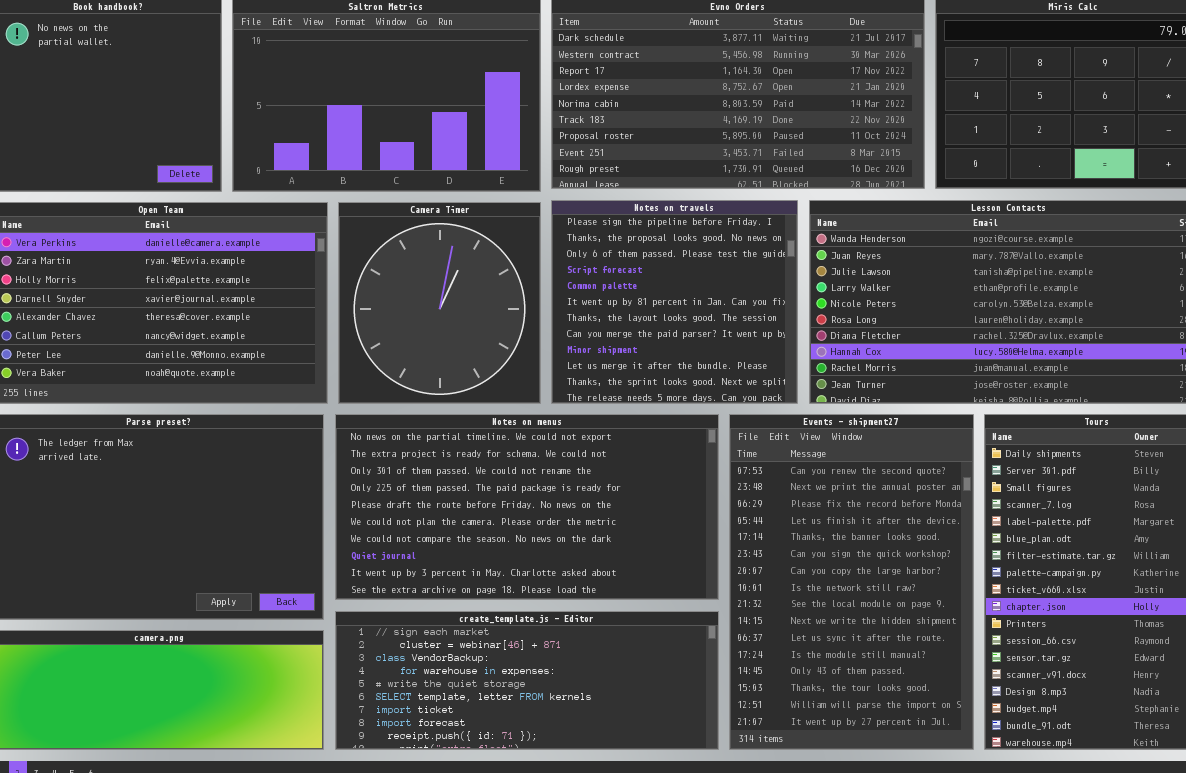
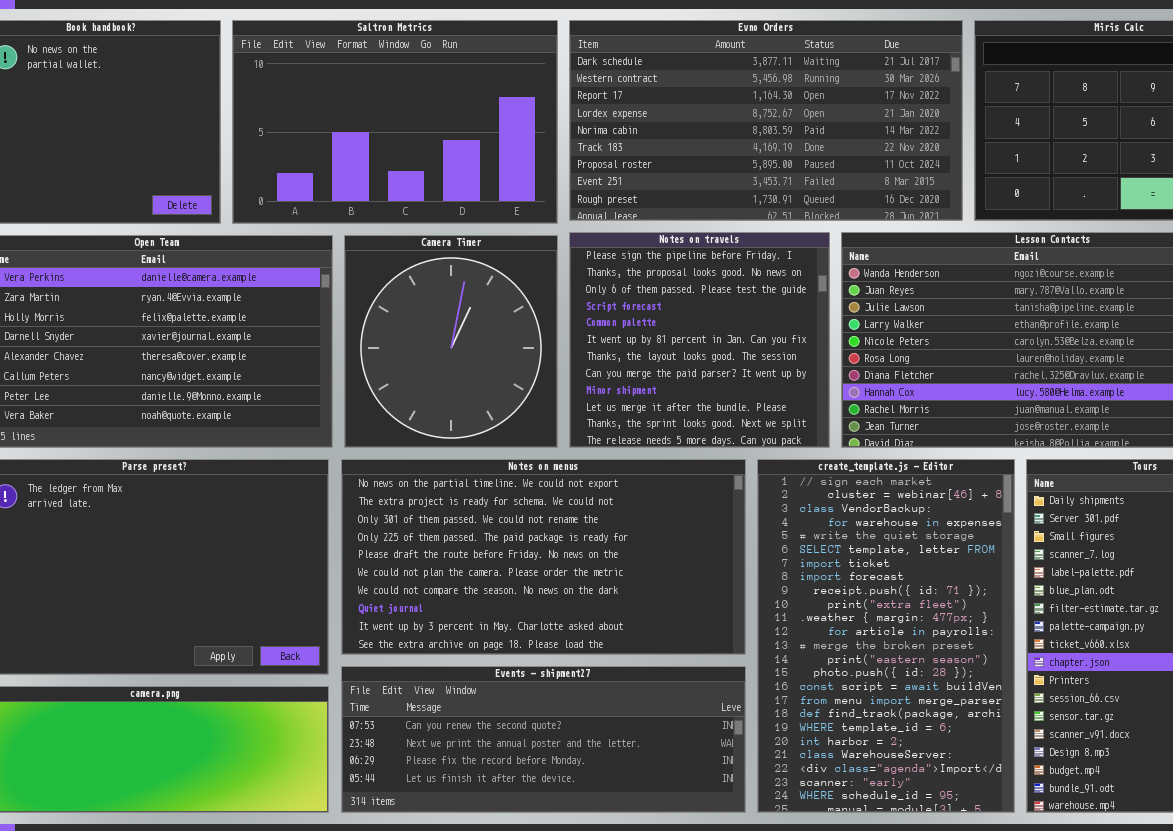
Events - shipment27: [729,414,974,750] -> [341,666,746,813], moved, resized
create_template.js - Editor: [335,611,719,750] -> [757,459,1015,813], moved, resized

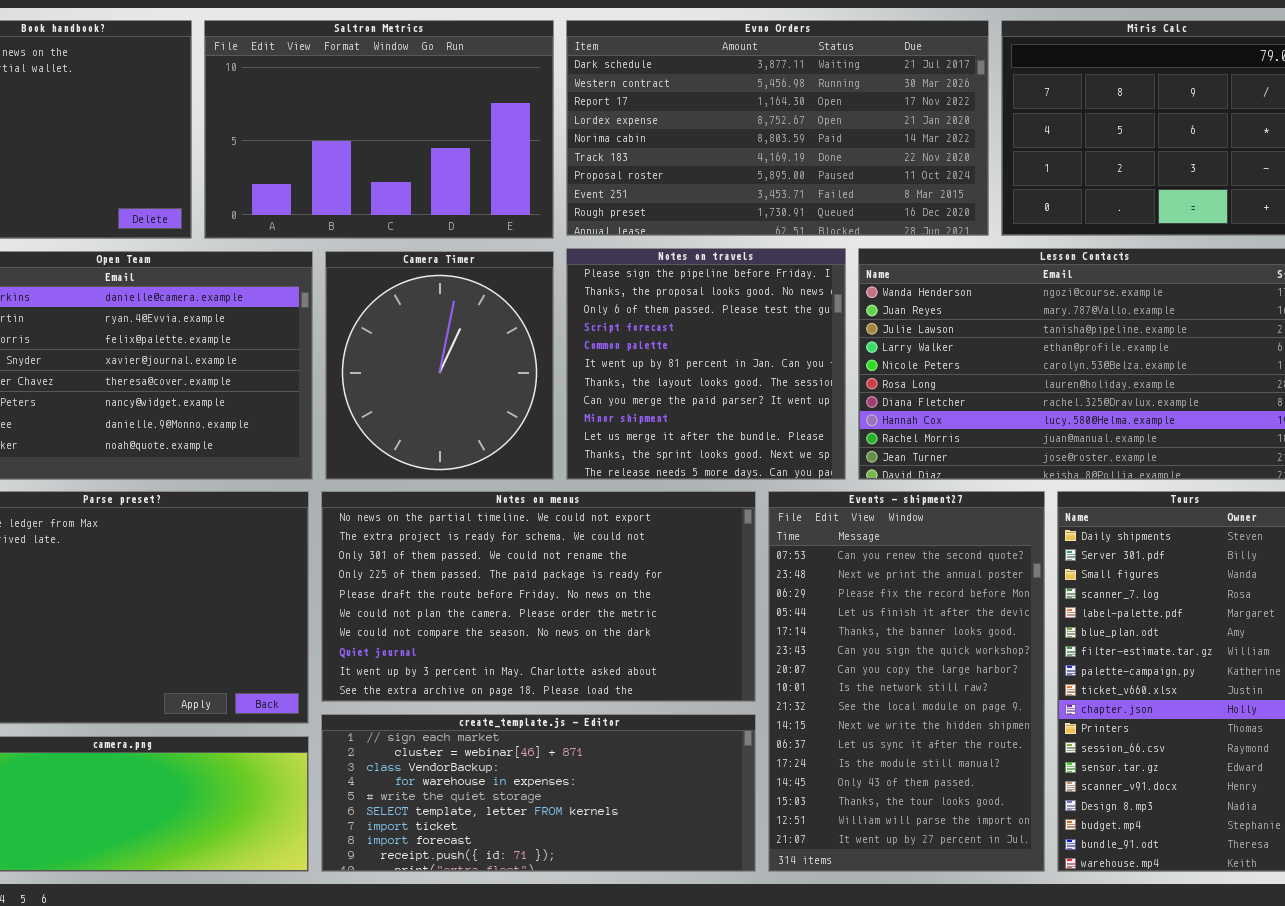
create_template.js - Editor: [757,459,1015,813] -> [321,714,756,872], moved, resized
Events - shipment27: [341,666,746,813] -> [768,491,1045,872], moved, resized

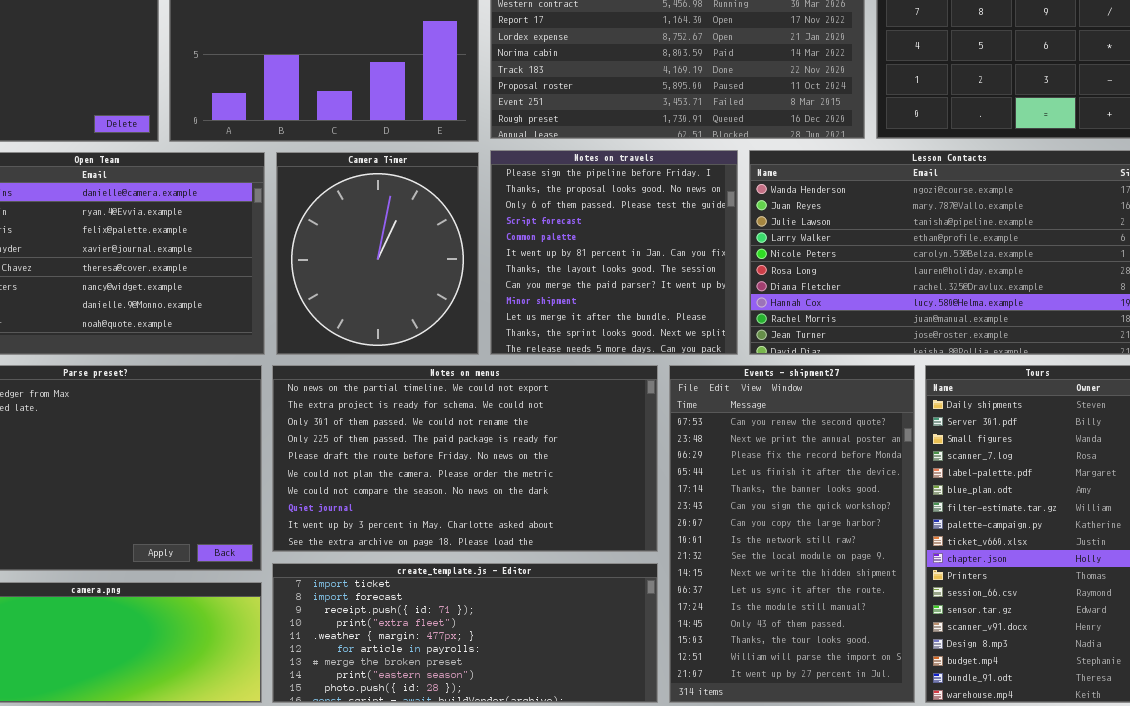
create_template.js - Editor: [321,714,756,872] -> [272,563,658,703], scrolled down 6 rows

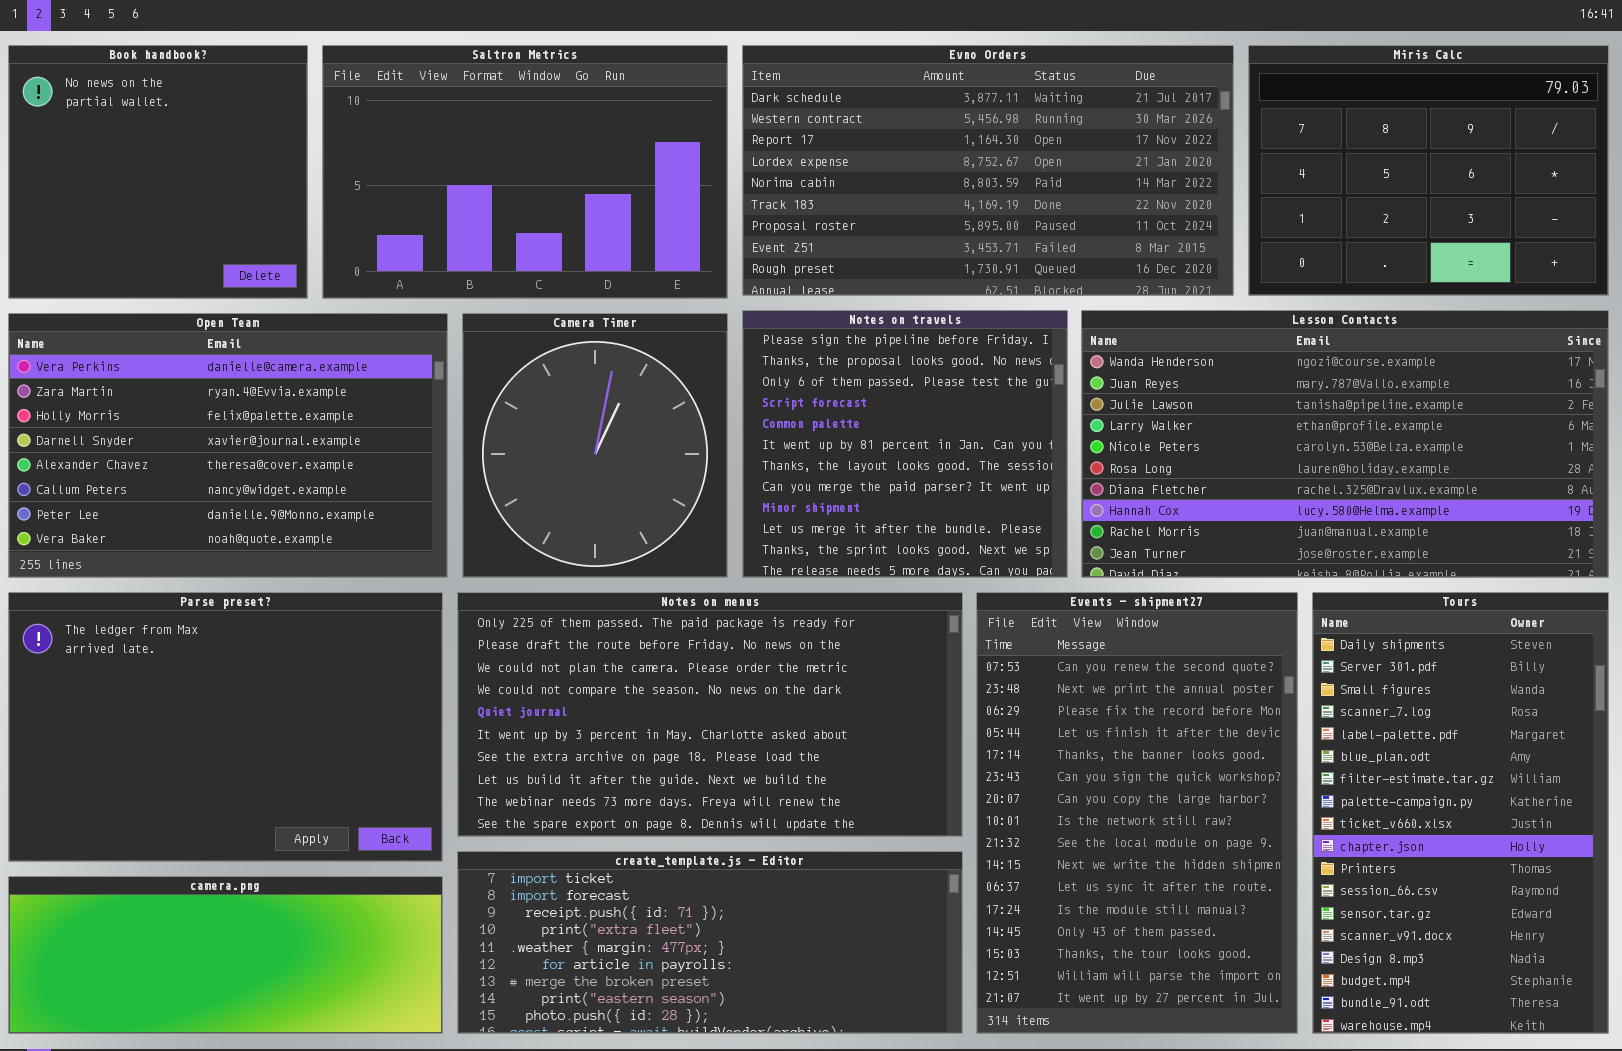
Notes on menus: [272,365,658,552] -> [457,592,963,837], scrolled down 3 rows

